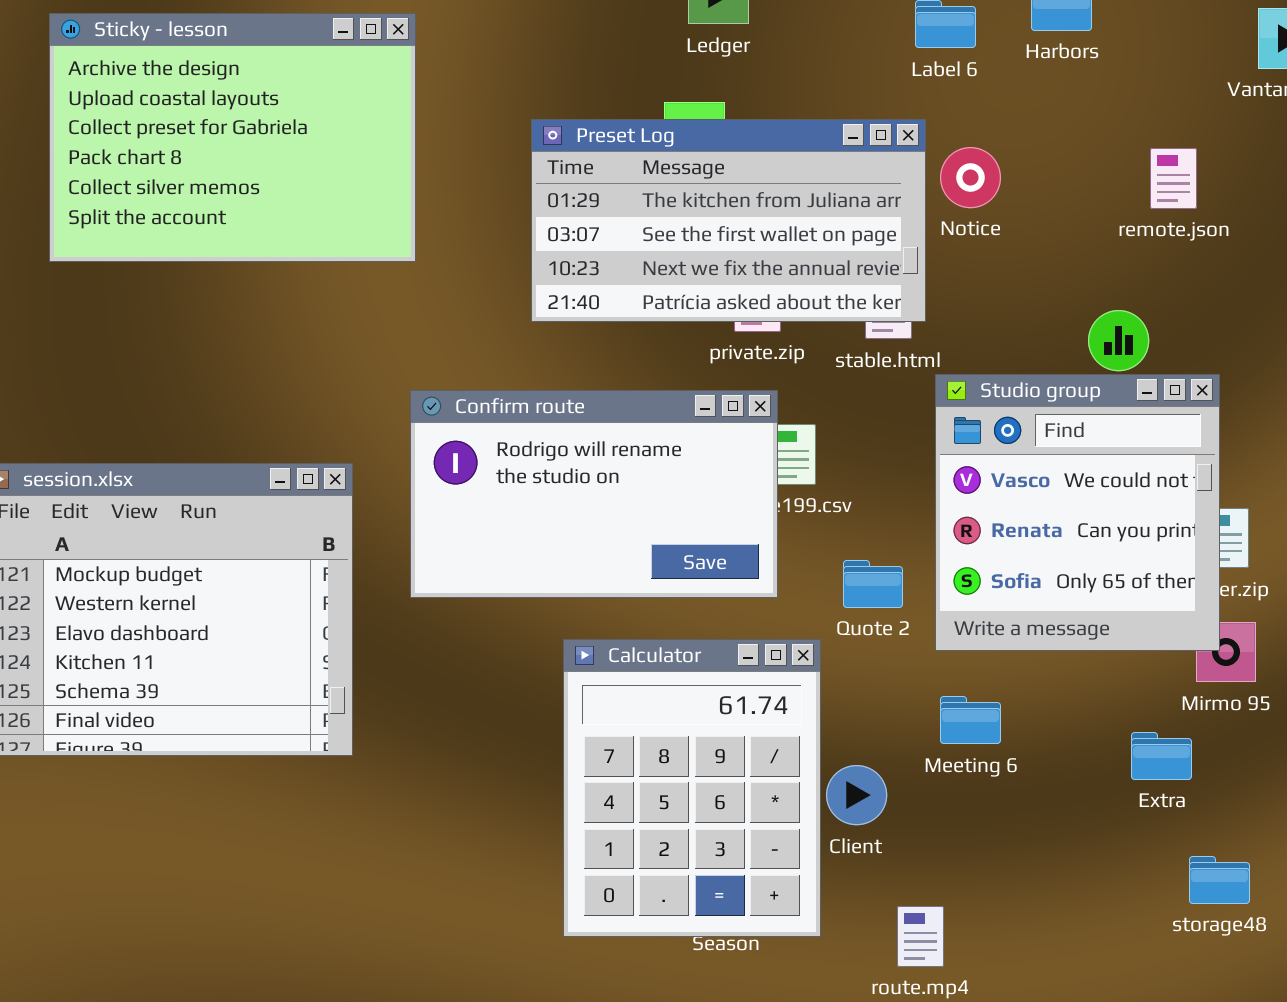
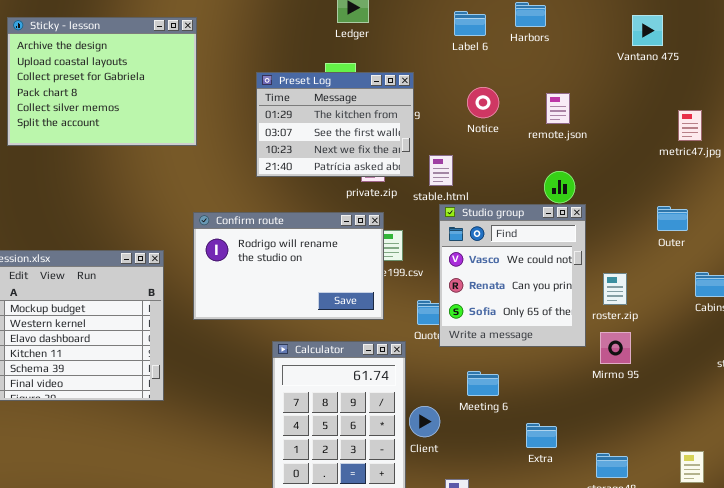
Preset Log: [531,119,926,322] -> [256,72,414,177], resized
remote.json: [1150,148,1197,209] -> [546,93,570,124], moved
Studio group: [935,374,1220,651] -> [439,204,586,347], moved
Extra: [1131,732,1192,780] -> [526,423,557,448], moved

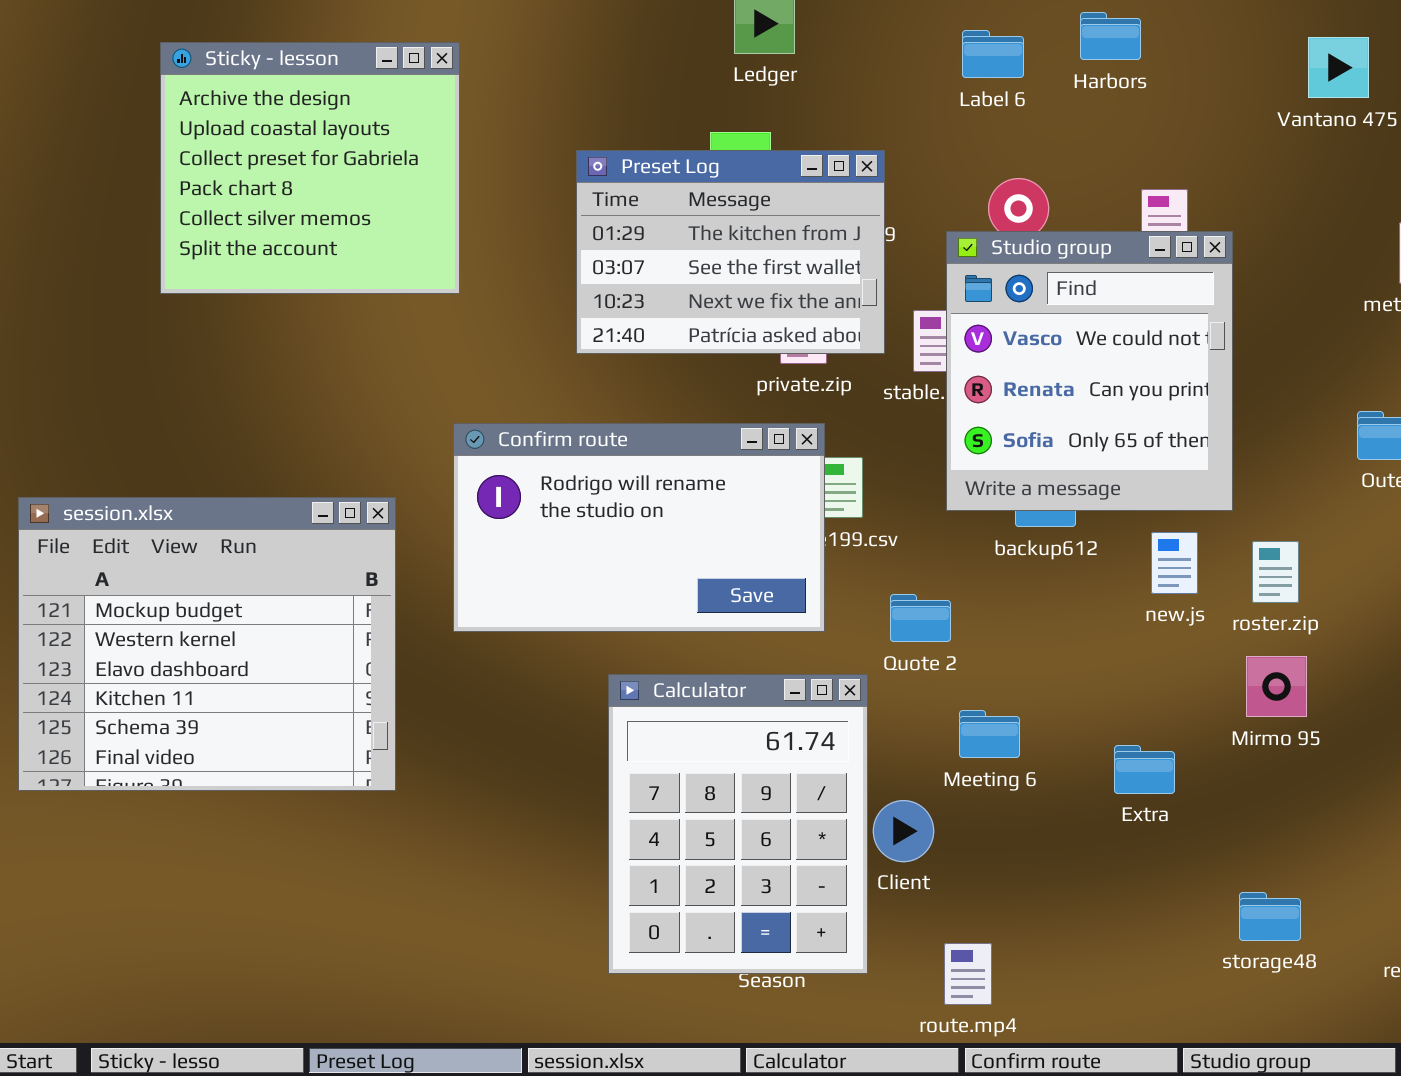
Sticky - lesson: [7,17,197,146] -> [160,42,460,294], resized
Studio group: [439,204,586,347] -> [946,231,1233,511], moved
Meeting 6: [467,371,499,396] -> [959,710,1020,758], moved
Extra: [526,423,557,448] -> [1114,745,1175,794], moved

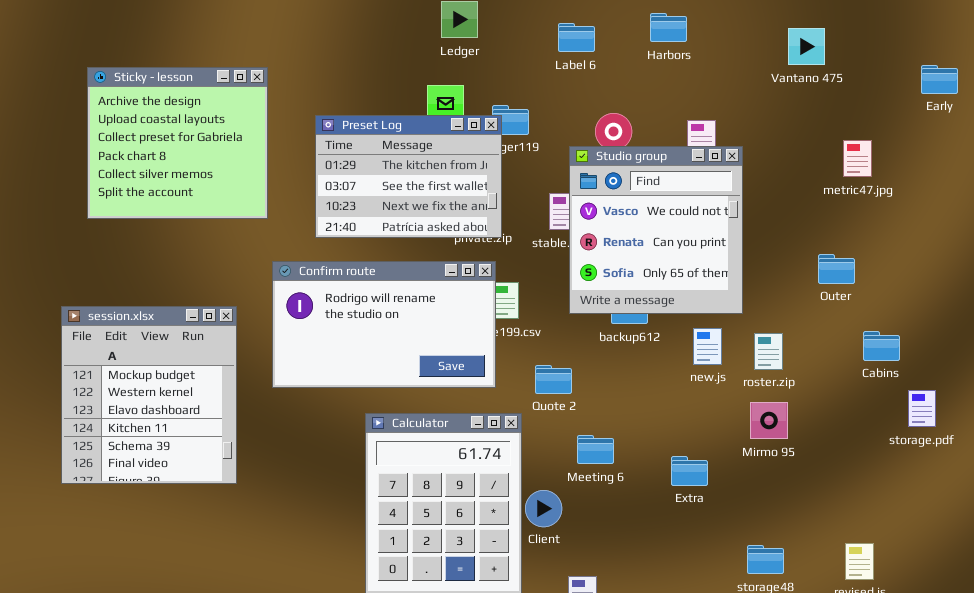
Label 6: [962,30,1024,78] -> [558,23,595,52], moved
Sticky - lesson: [160,42,460,294] -> [87,67,268,219], moved
Preset Log: [576,150,885,354] -> [315,115,502,238], moved
session.xlsx: [18,497,396,791] -> [61,306,237,484], resized

